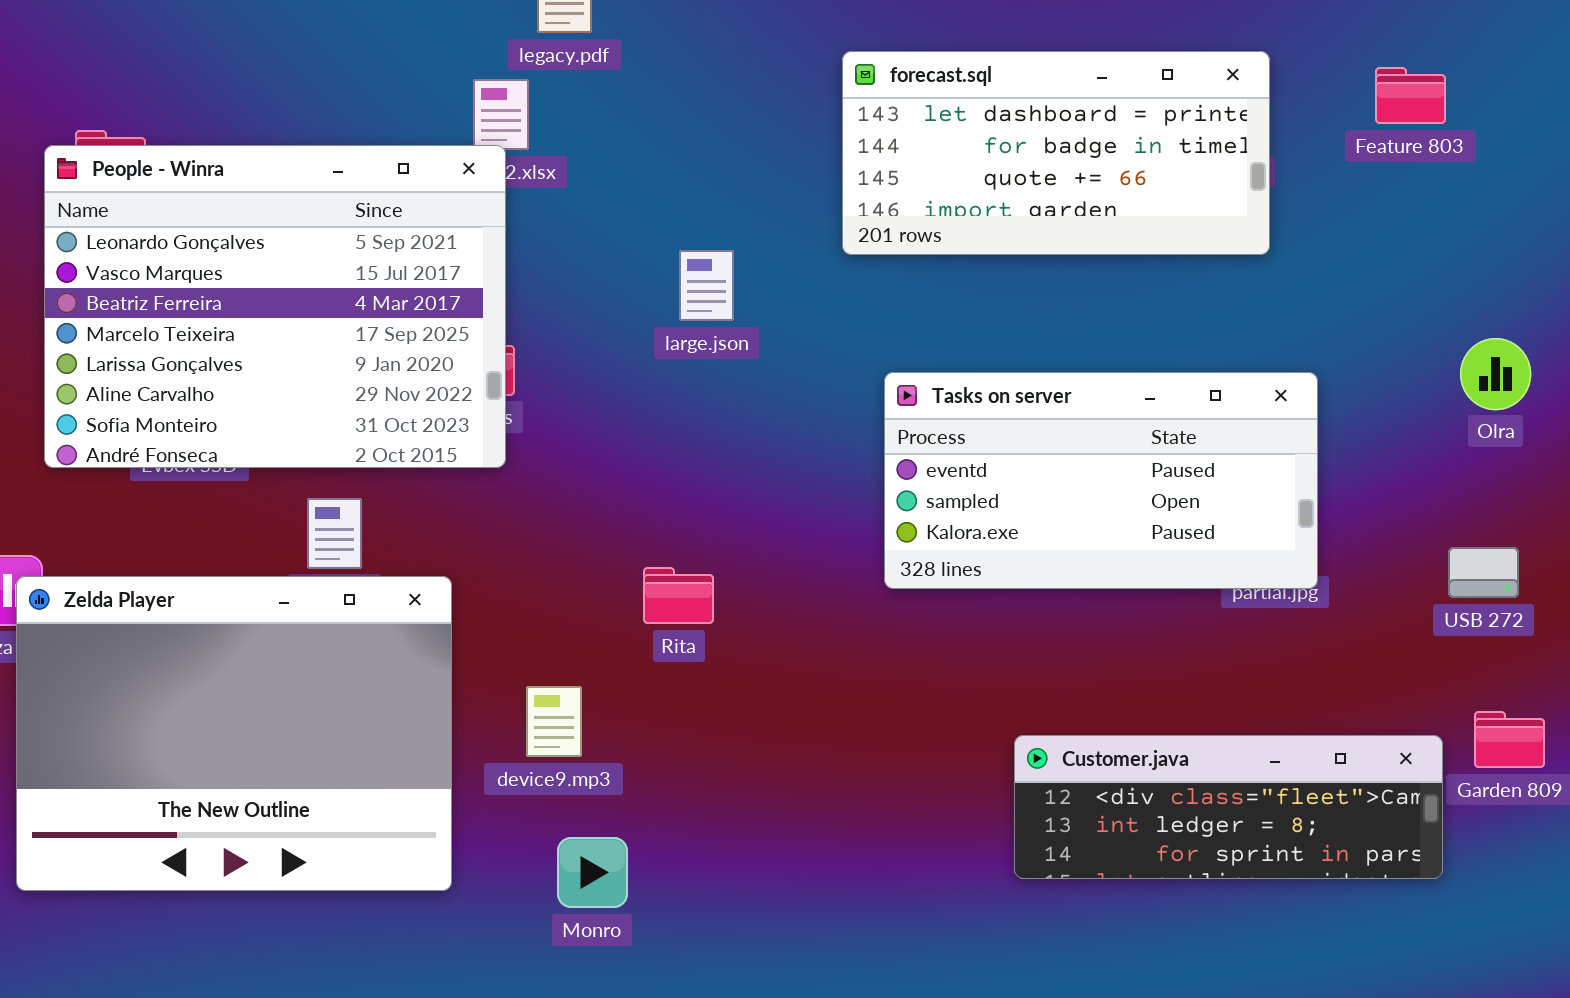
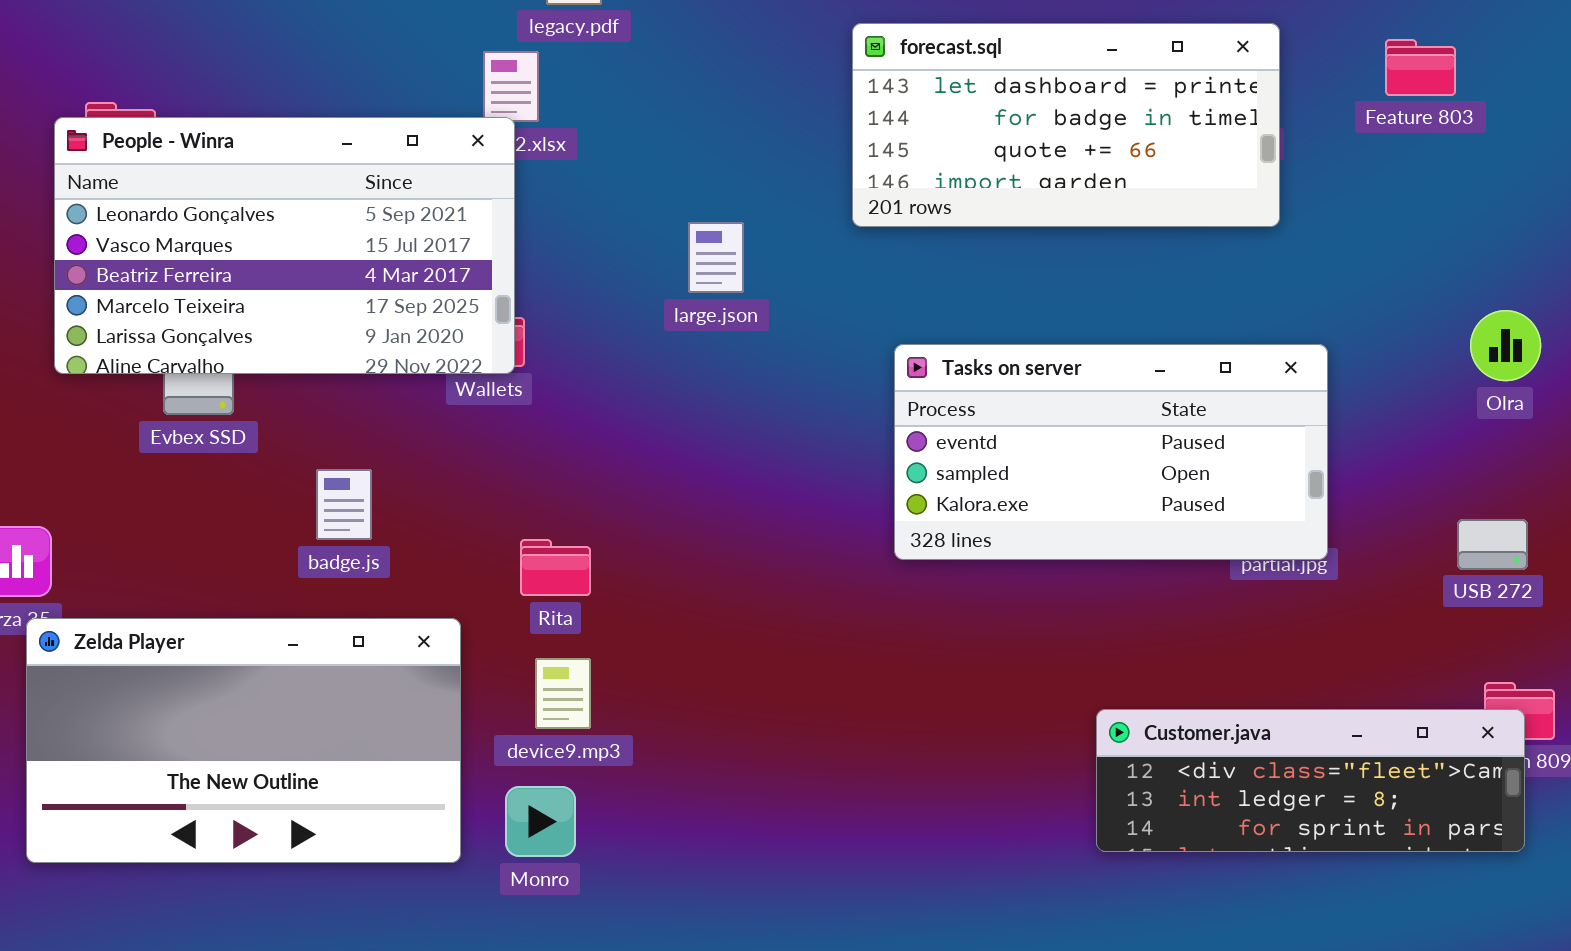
People - Winra: [44,145,506,468] -> [54,117,515,374], resized
Rita: [643,567,714,624] -> [520,539,591,596], moved
Zelda Player: [16,576,452,891] -> [26,618,461,863], resized
Customer.java: [1014,735,1443,879] -> [1096,709,1525,852], moved
Monro: [557,837,628,908] -> [505,786,576,857], moved

